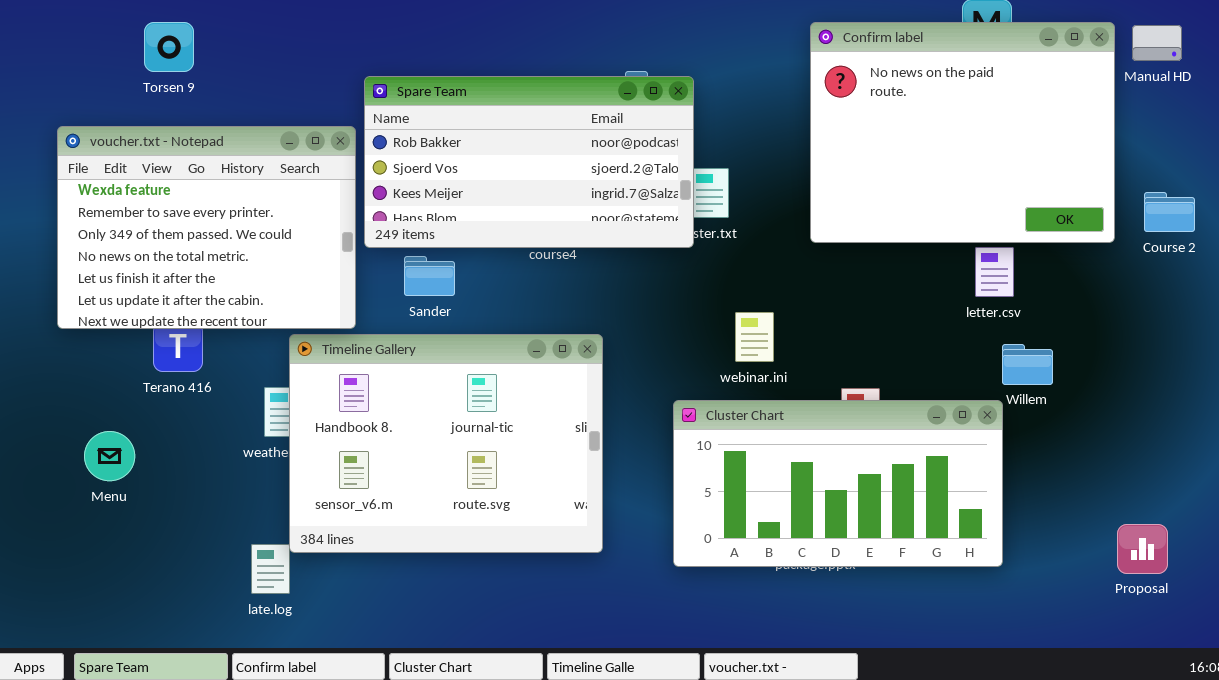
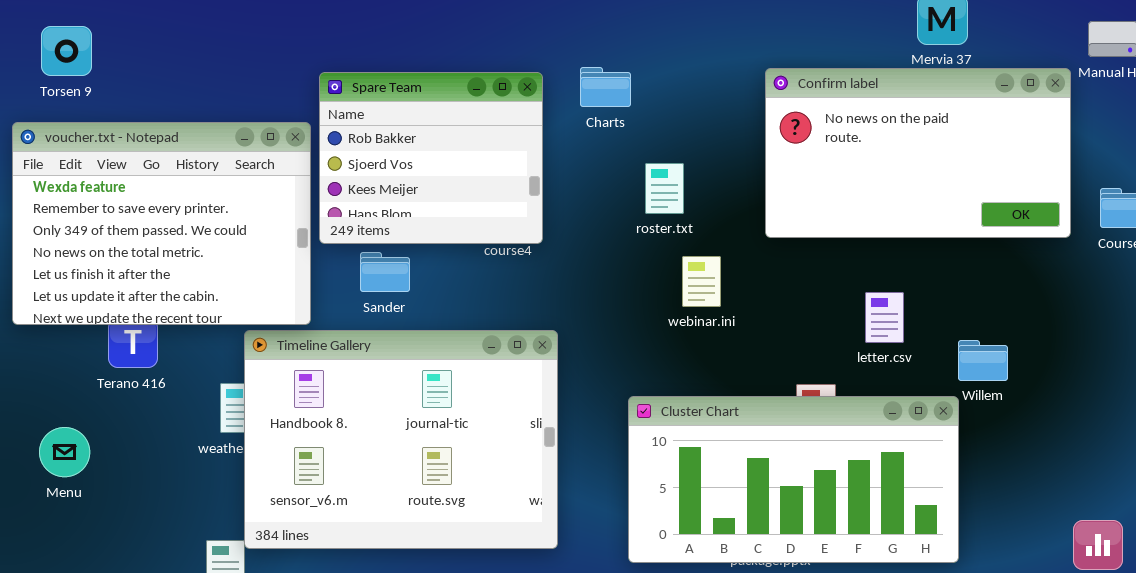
Torsen 9: [144,22,194,72] -> [41,26,92,76], moved
Confirm label: [810,22,1115,243] -> [765,68,1071,238], resized
Spare Team: [364,76,694,248] -> [319,72,543,244], resized
letter.csv: [975,247,1014,297] -> [865,292,904,343], moved
webinar.ini: [735,312,774,362] -> [682,256,721,307], moved

